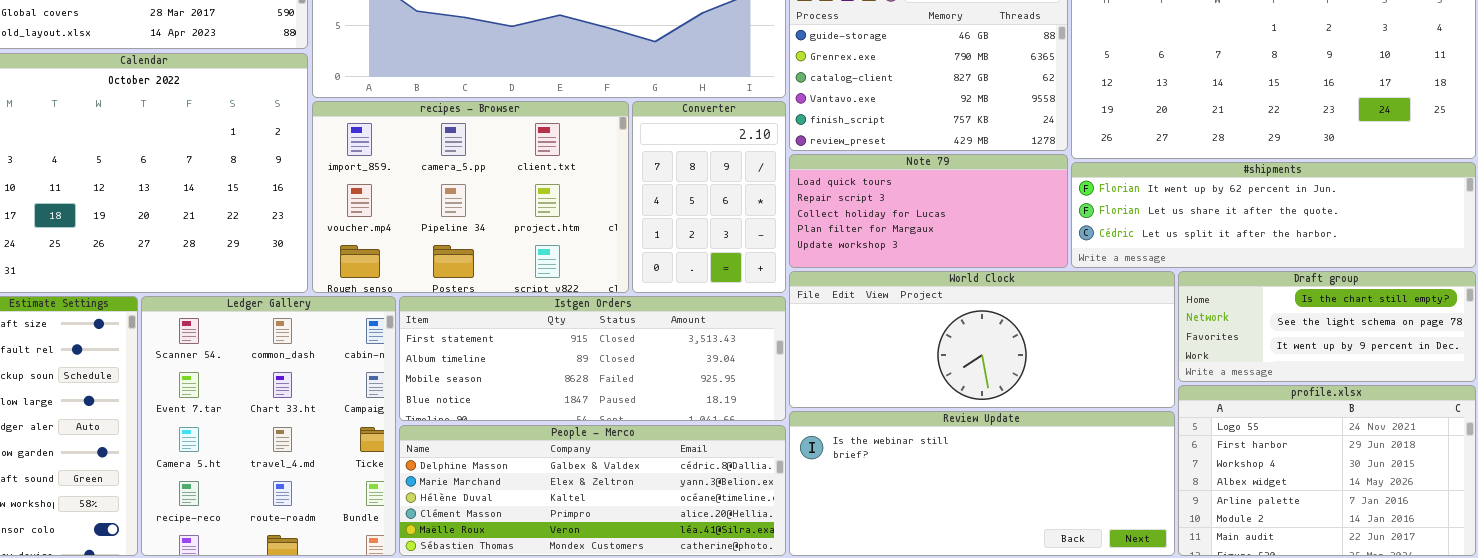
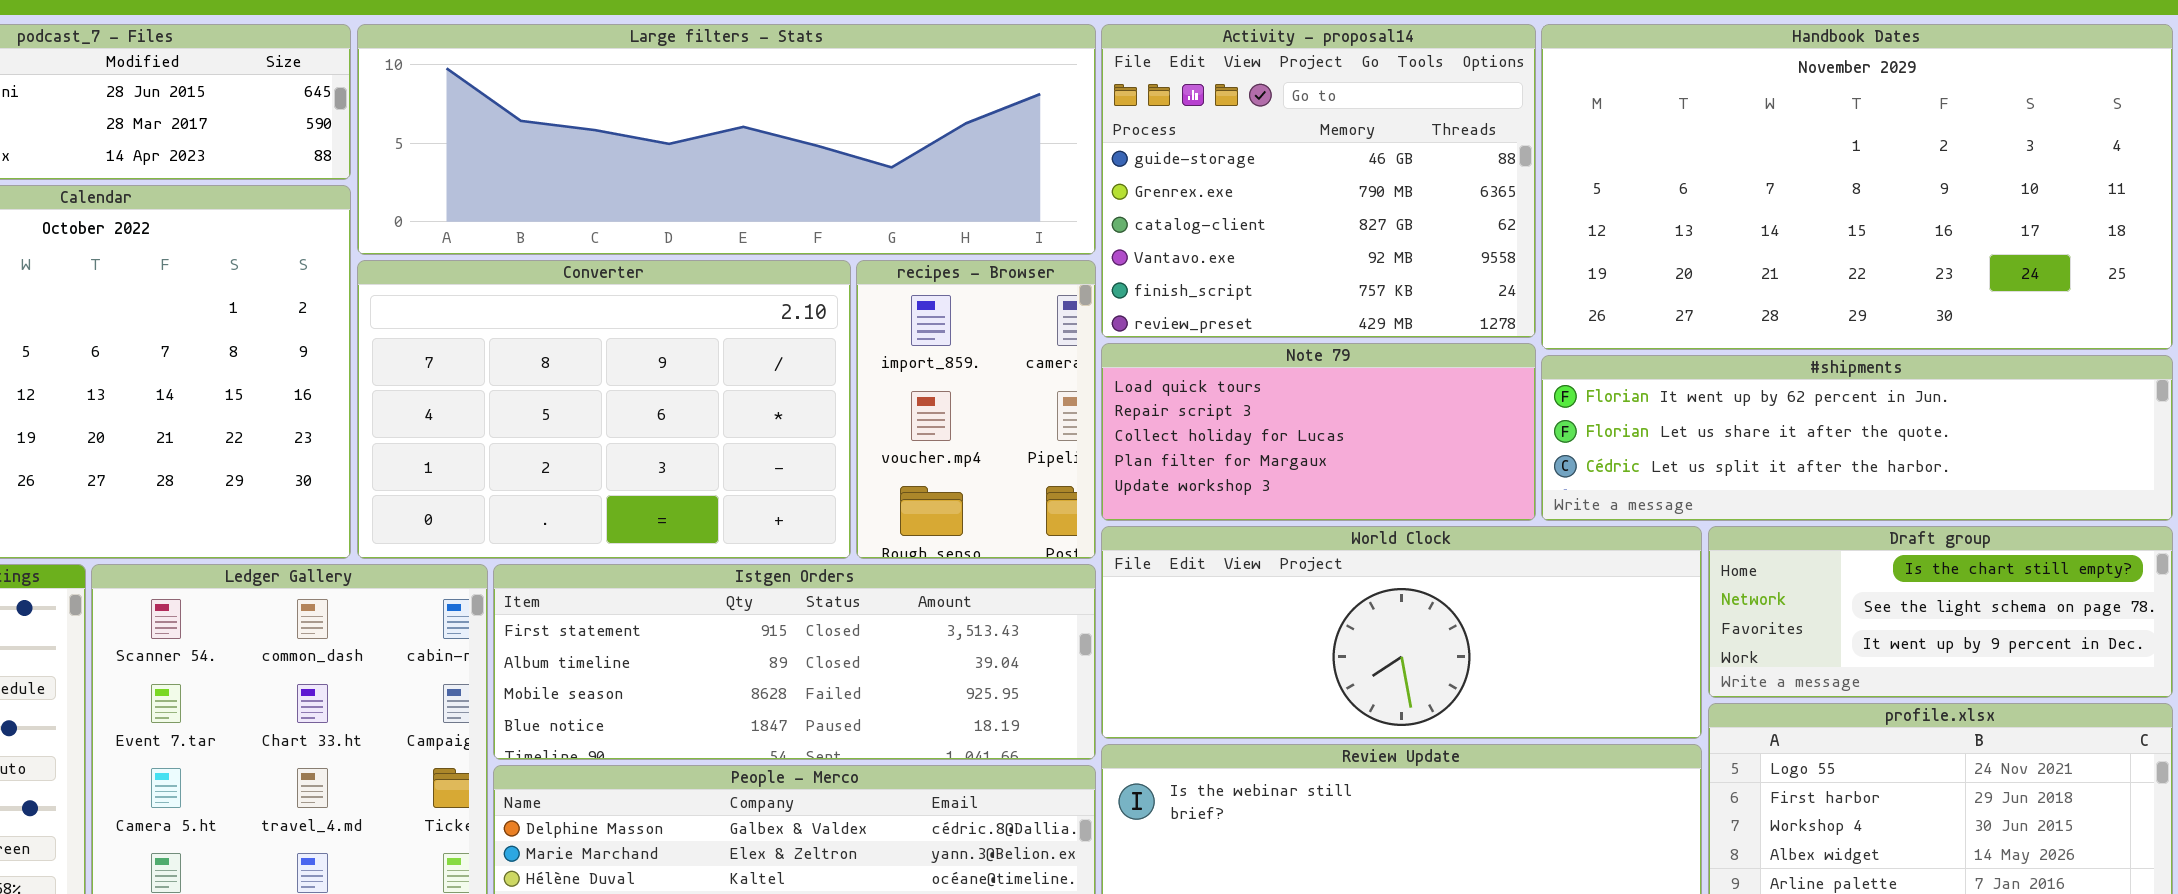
recipes - Browser: [312,101,629,293] -> [856,260,1096,559], moved, resized
Converter: [632,101,786,293] -> [357,260,851,559], moved, resized

